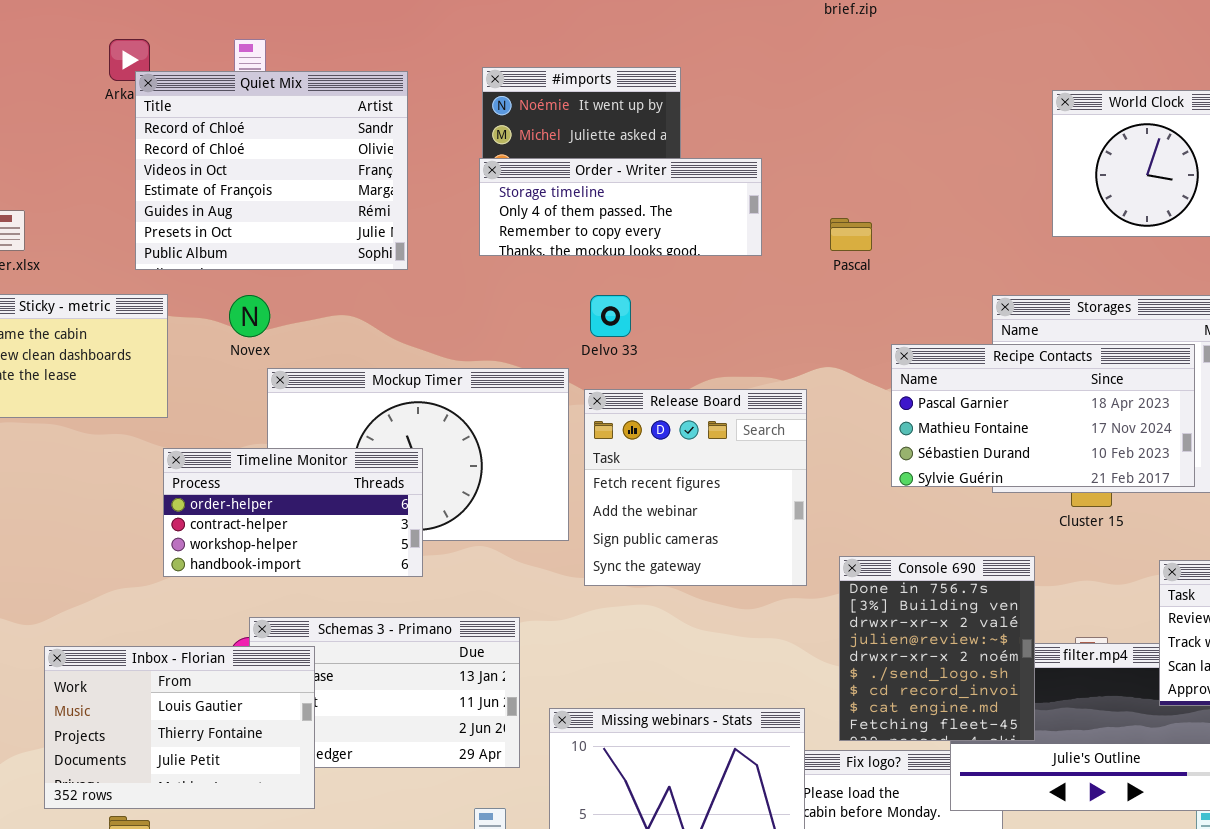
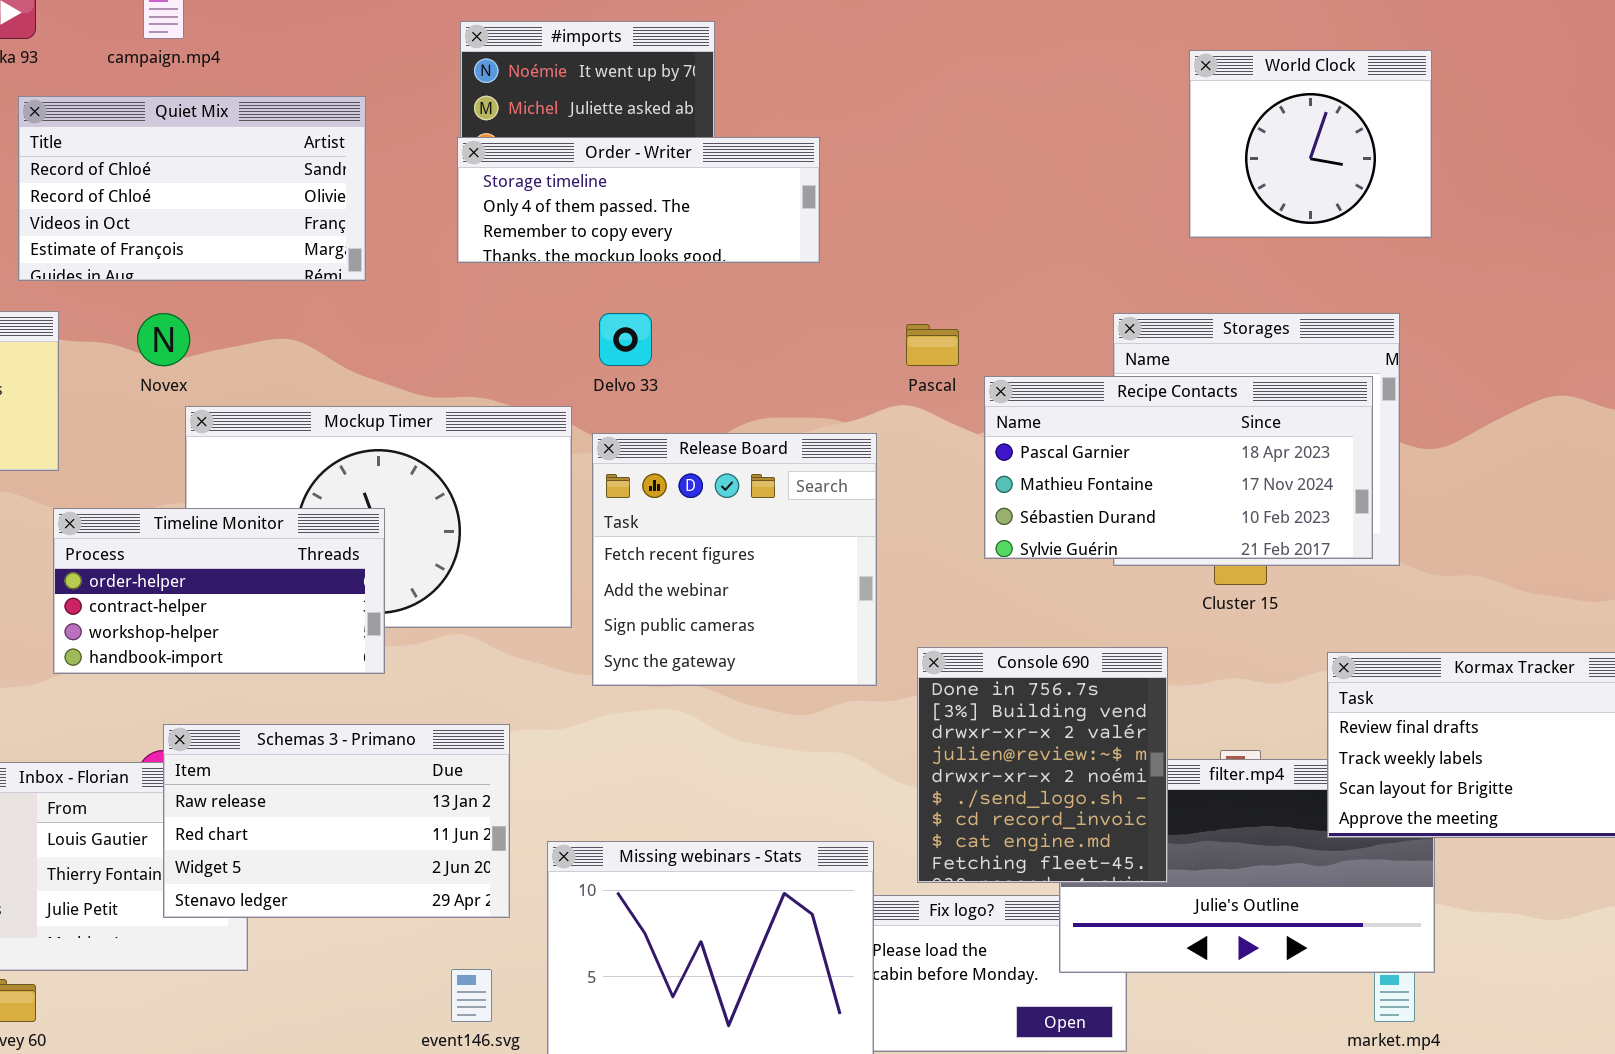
Quiet Mix: [135,71,408,270] -> [18,96,366,281], resized
Pascal: [830,218,872,251] -> [906,324,959,366], moved
Schemas 3 - Primano: [249,617,520,768] -> [163,724,510,918], raised

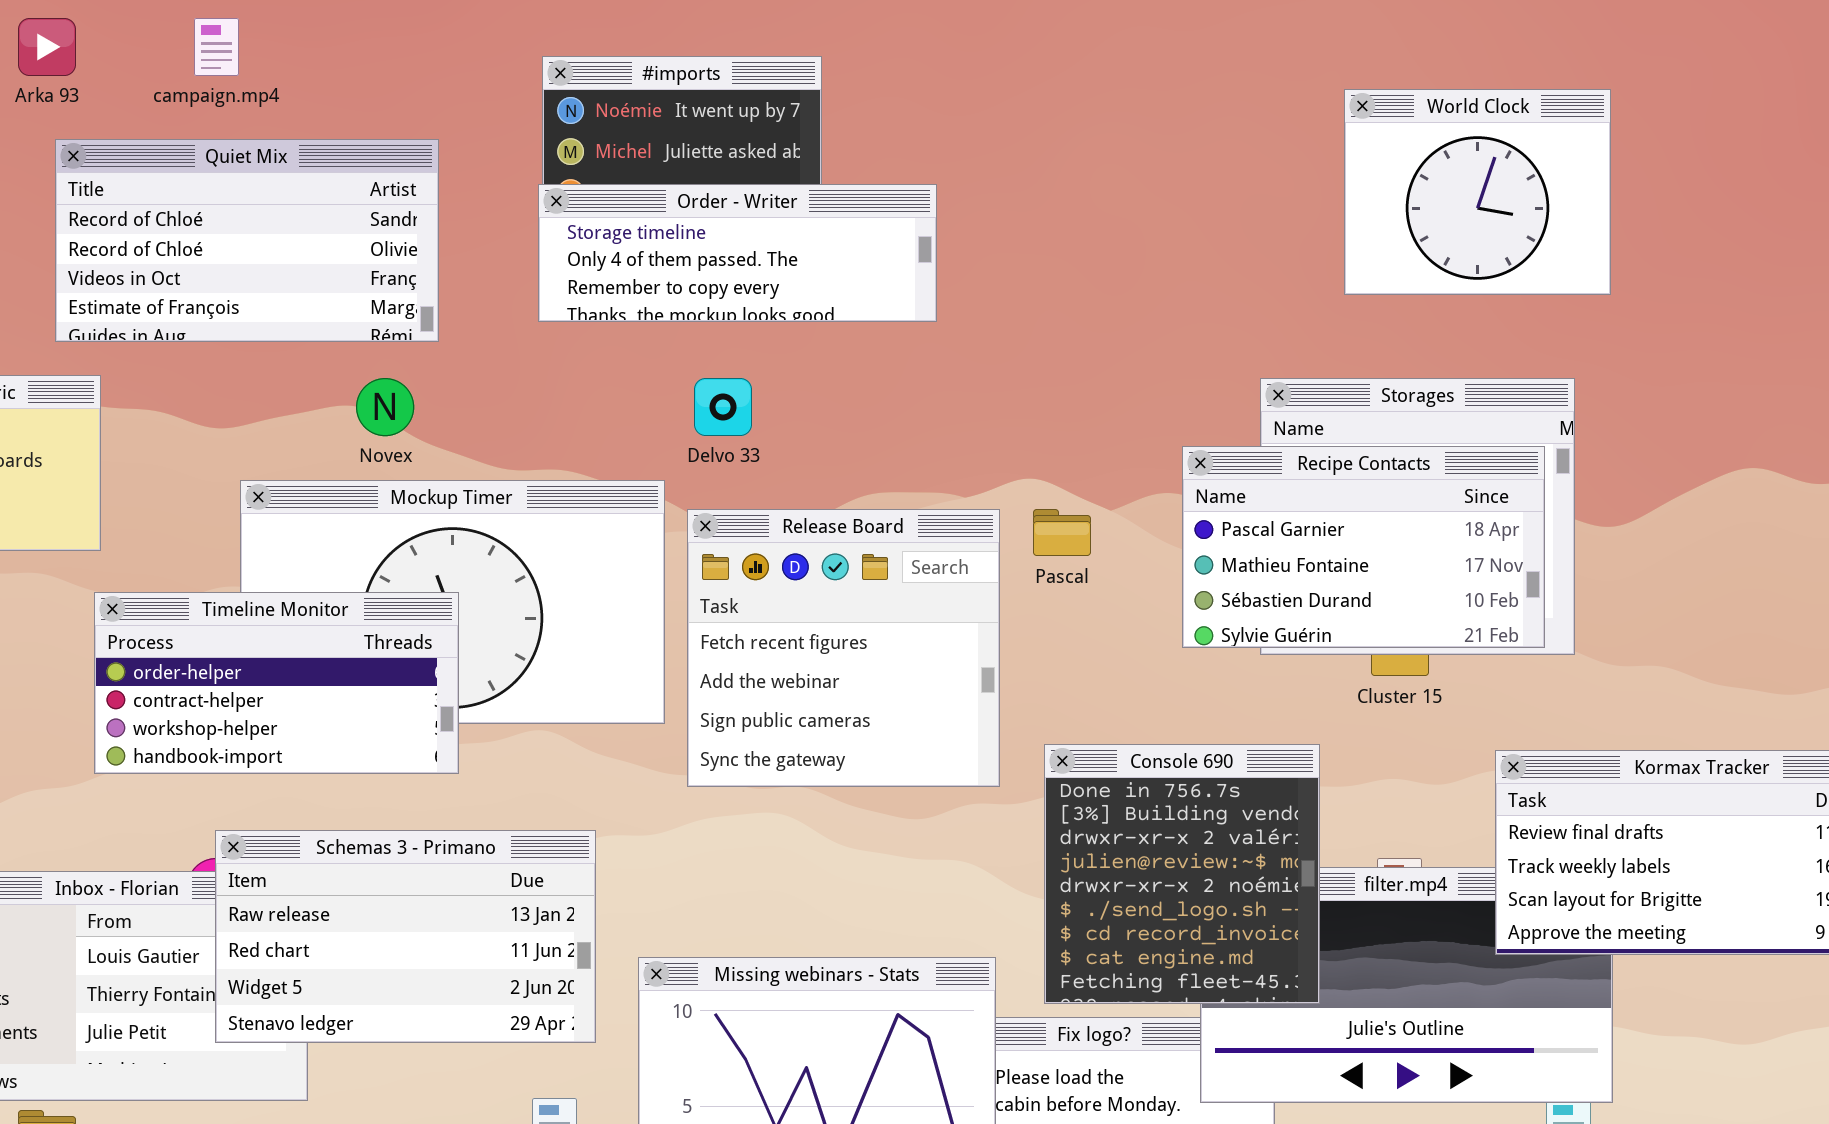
Novex: [137,313,190,366] -> [356,378,414,436], moved
Pascal: [906,324,959,366] -> [1033,509,1091,556], moved
Recipe Contacts: [984,376,1373,559] -> [1182,446,1545,648], resized

